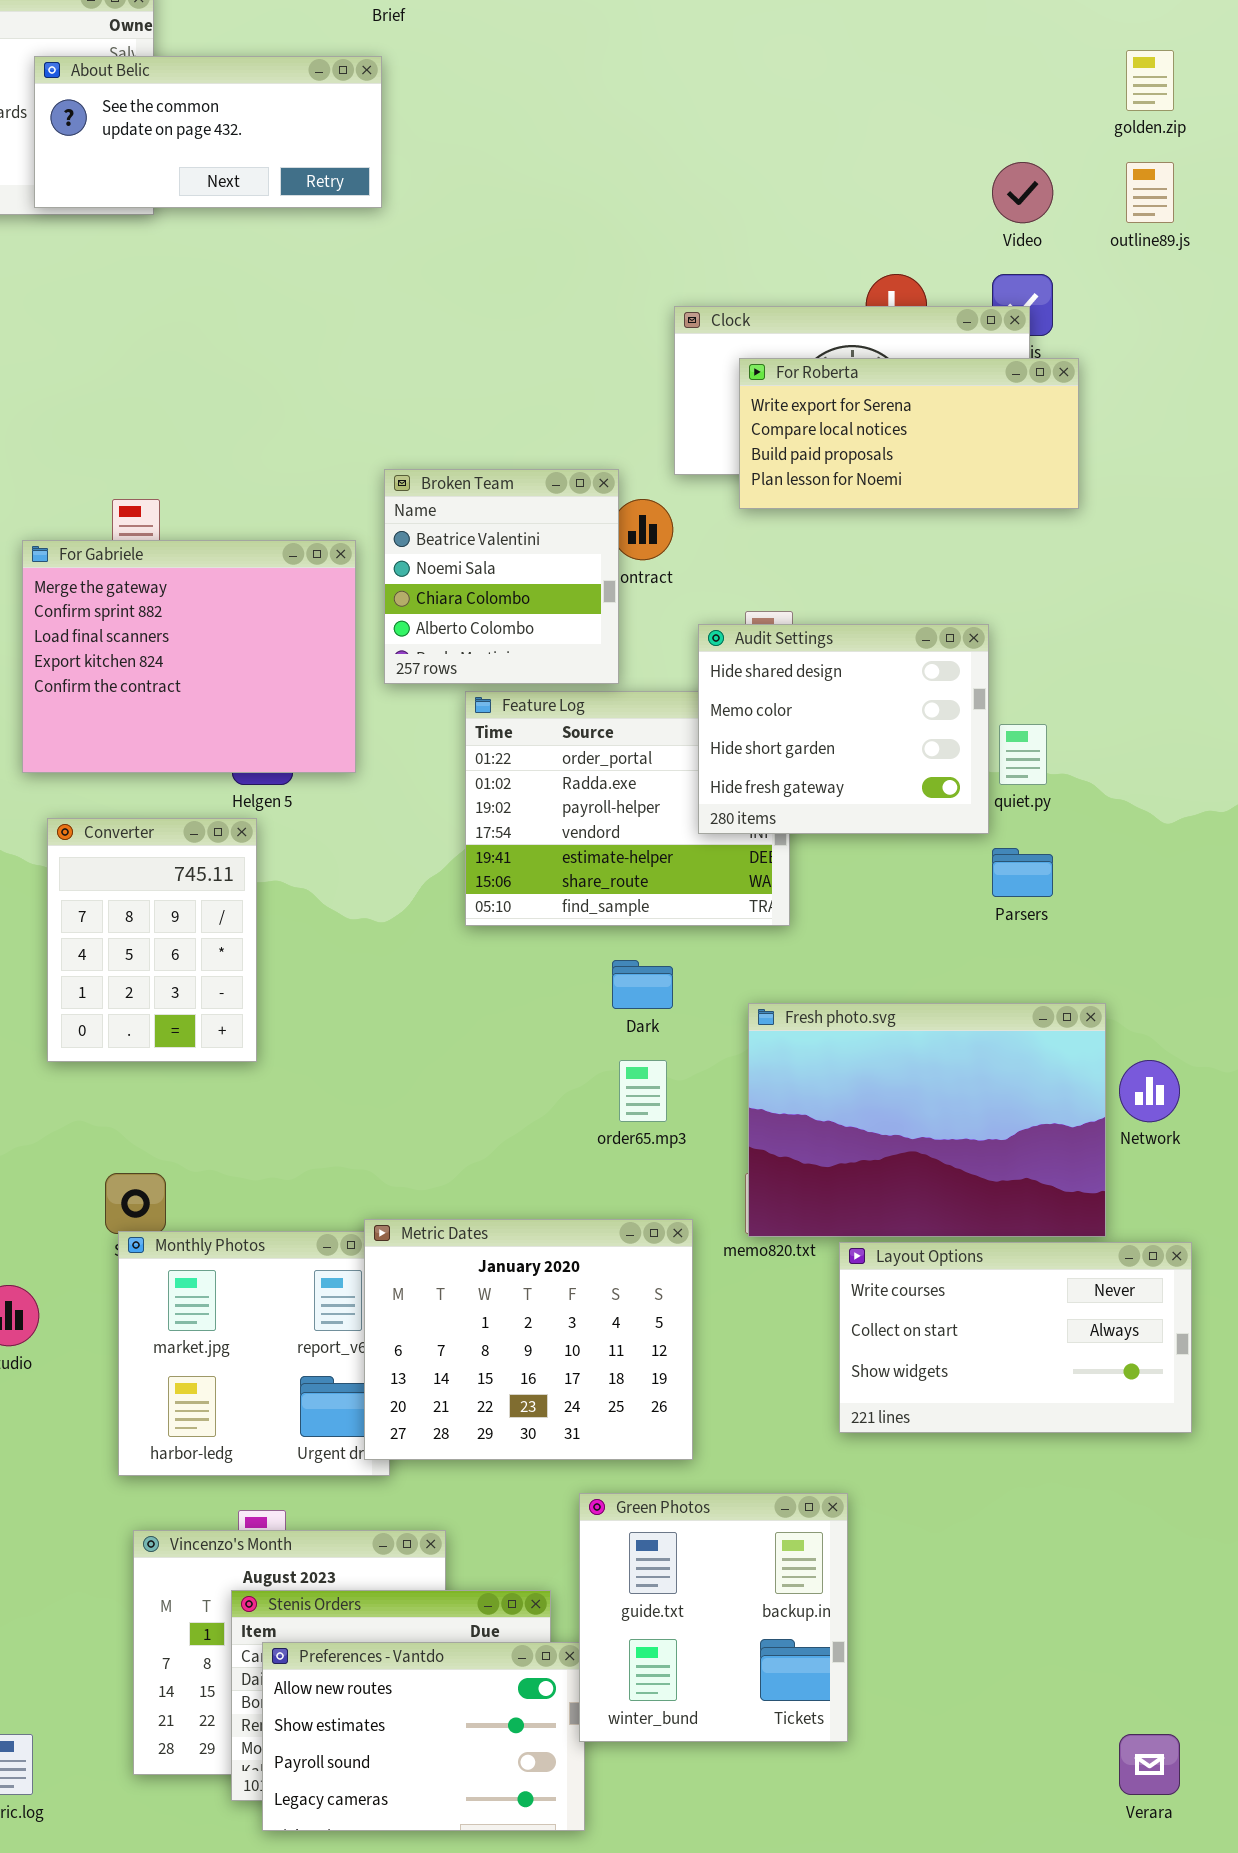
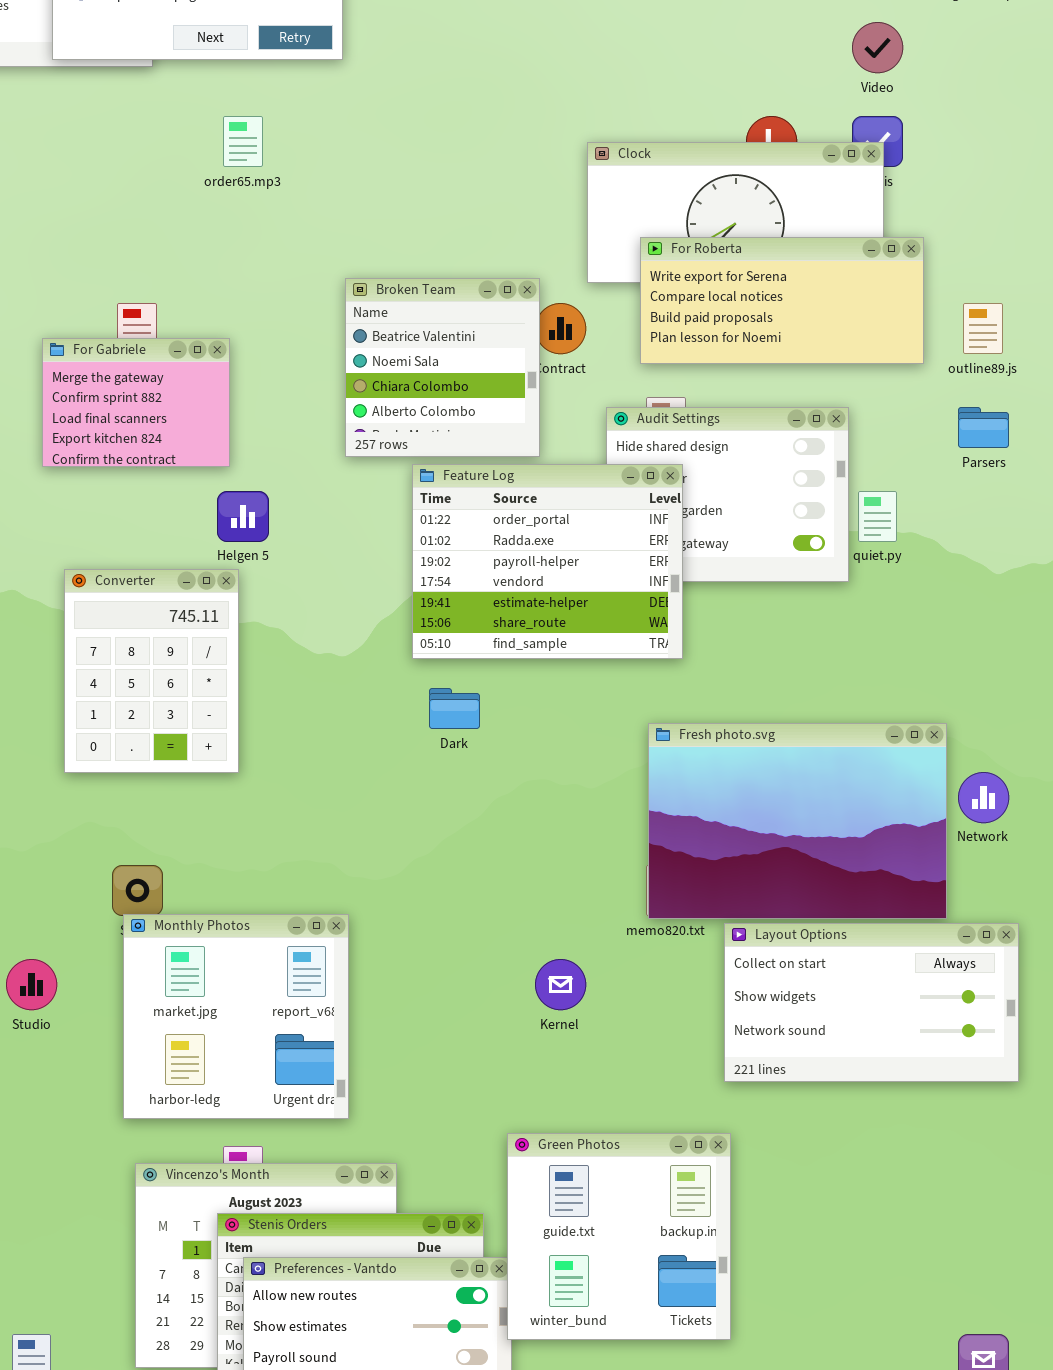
outline89.js: [1126,162,1174,223] -> [963,303,1003,354], moved
For Roberta: [739,358,1079,509] -> [640,237,924,364], moved
For Gabriele: [22,540,356,773] -> [42,338,230,467], resized
Feature Log: [465,691,790,926] -> [412,464,683,659], raised
Parsers: [992,848,1053,897] -> [958,407,1009,448], moved
Dark: [612,960,673,1009] -> [429,688,480,729], moved
order65.mp3: [619,1060,667,1122] -> [223,116,263,167], moved
Metric Dates: [364,1219,693,1460] -> none, closed
Layout Options: [839,1242,1192,1433] -> [724,923,1019,1082], scrolled down 1 row

